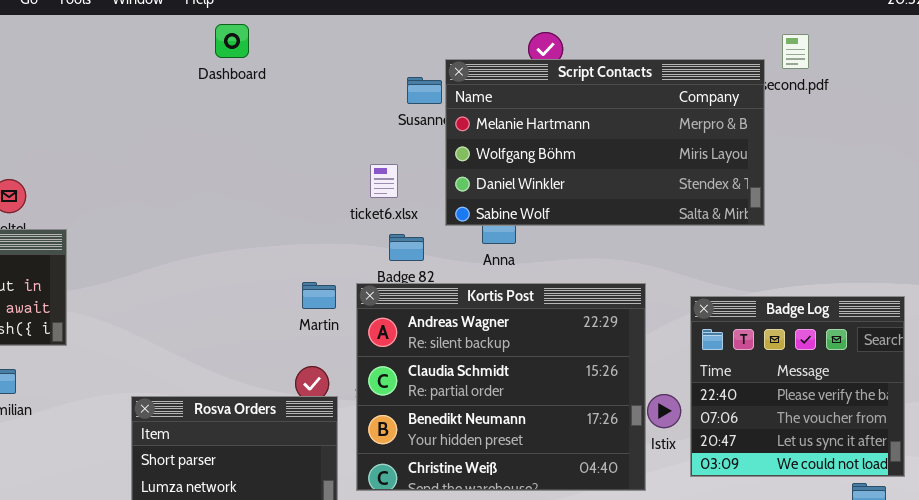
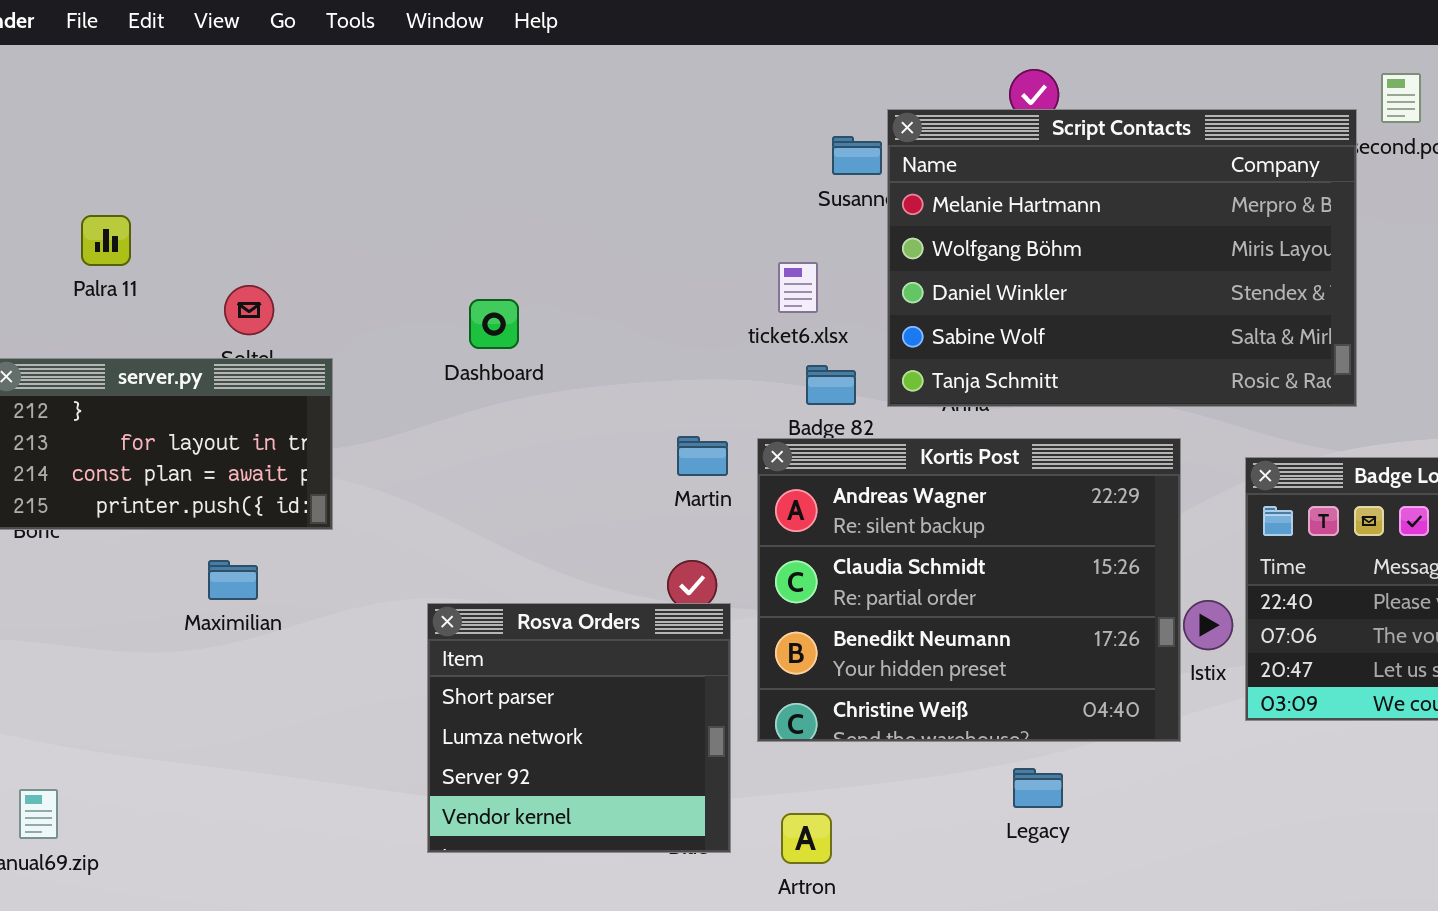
Dashboard: [215,24,249,58] -> [469,299,519,349], moved
Script Contacts: [445,59,765,226] -> [887,109,1357,407], resized

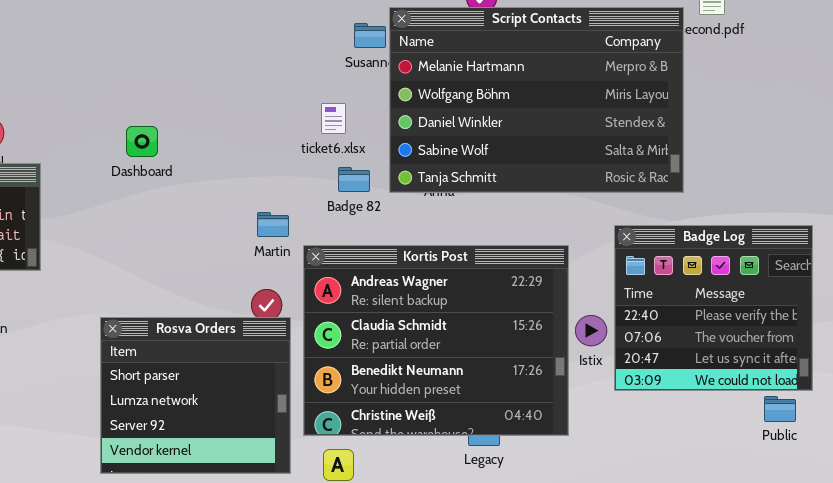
Kortis Post: [757,438,1181,742] -> [303,245,569,436], moved

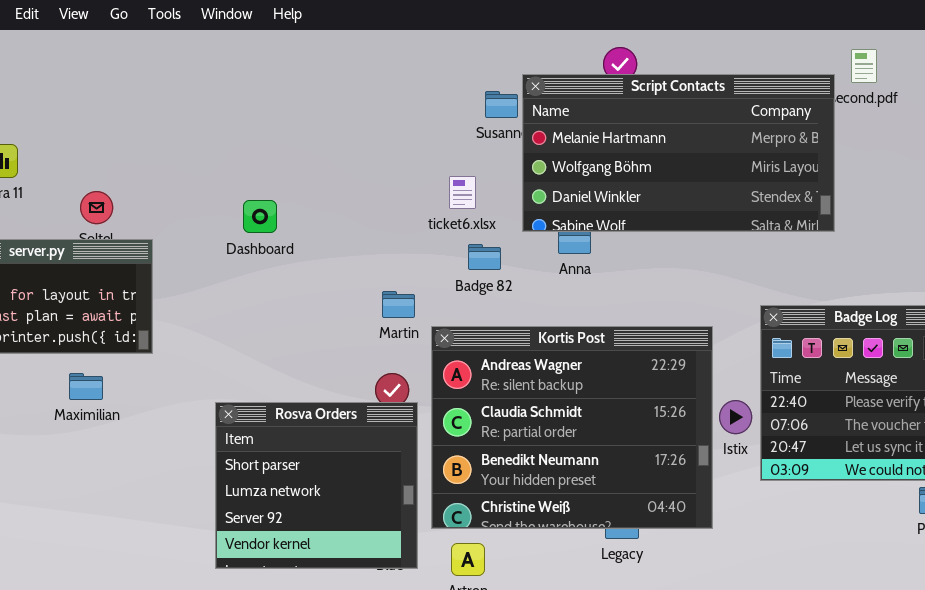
Script Contacts: [389,7,684,193] -> [522,74,835,232], resized

